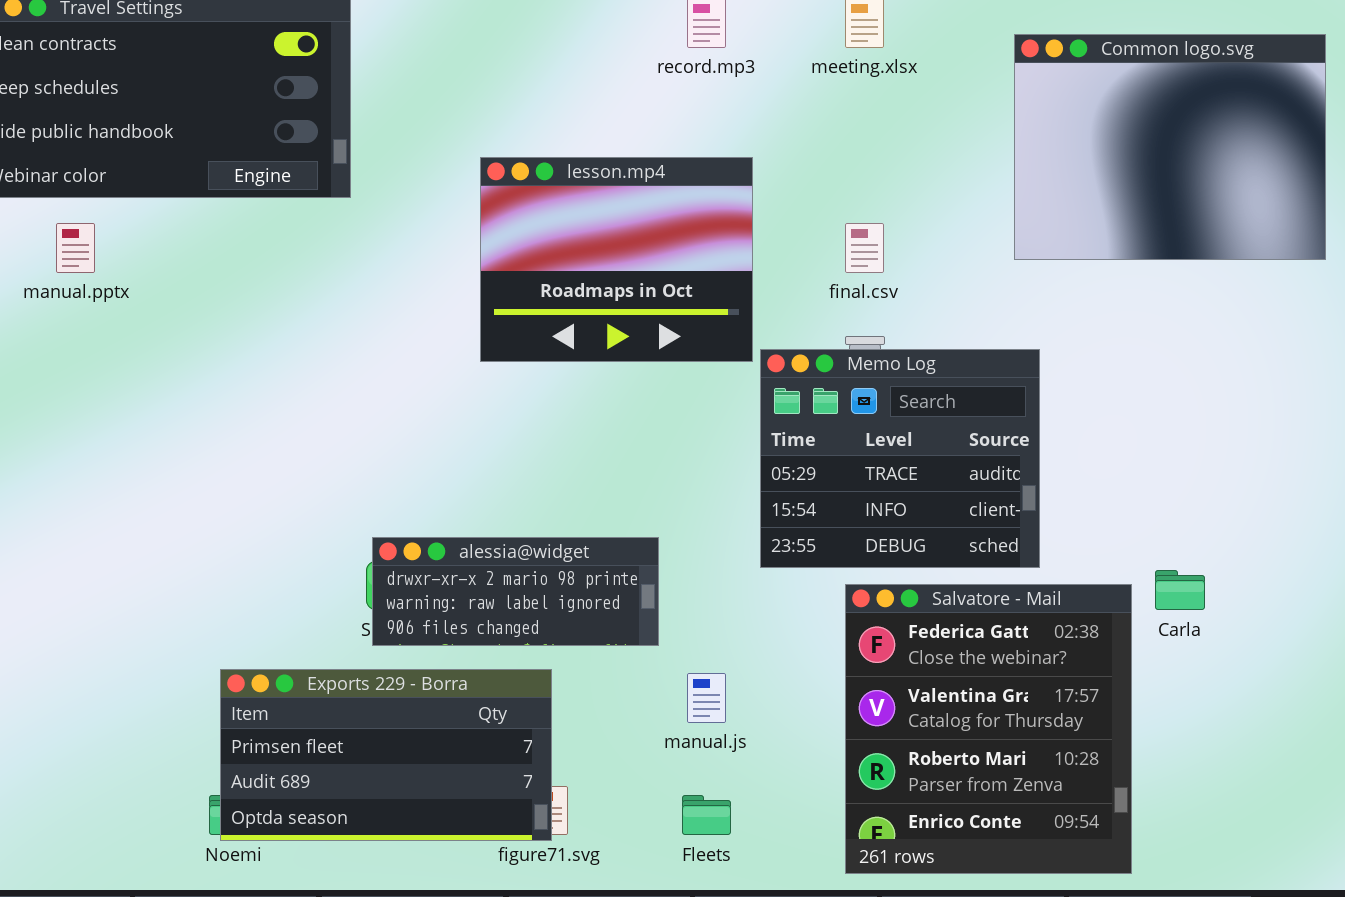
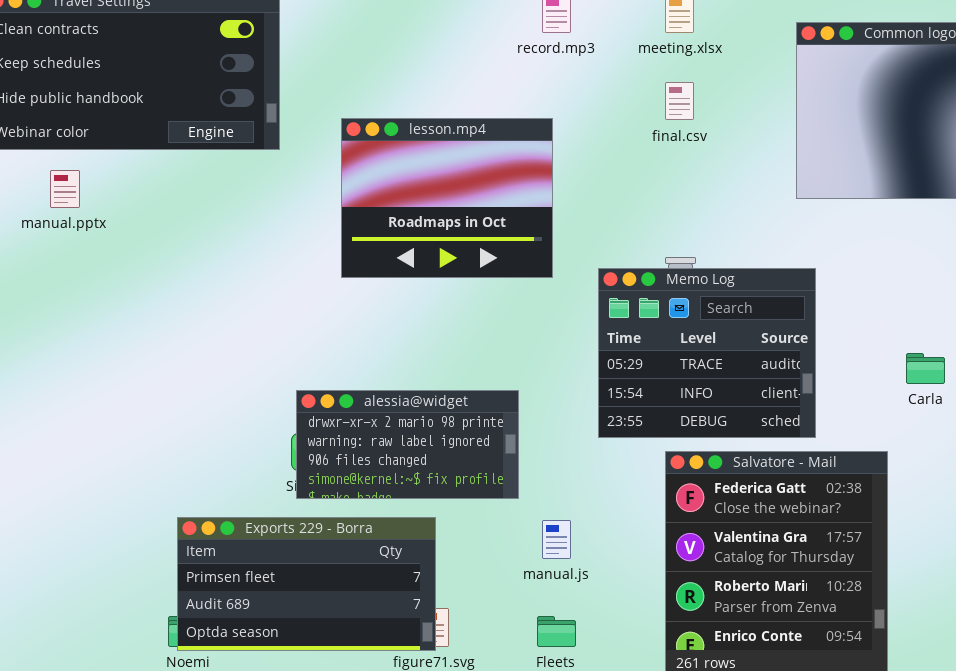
lesson.mp4: [480,157,753,362] -> [341,118,553,278], moved
final.csv: [845,223,884,273] -> [665,82,694,120], moved
alessia@widget: [372,537,659,646] -> [296,390,519,499], resized
Carla: [1155,570,1205,610] -> [906,353,945,384], moved

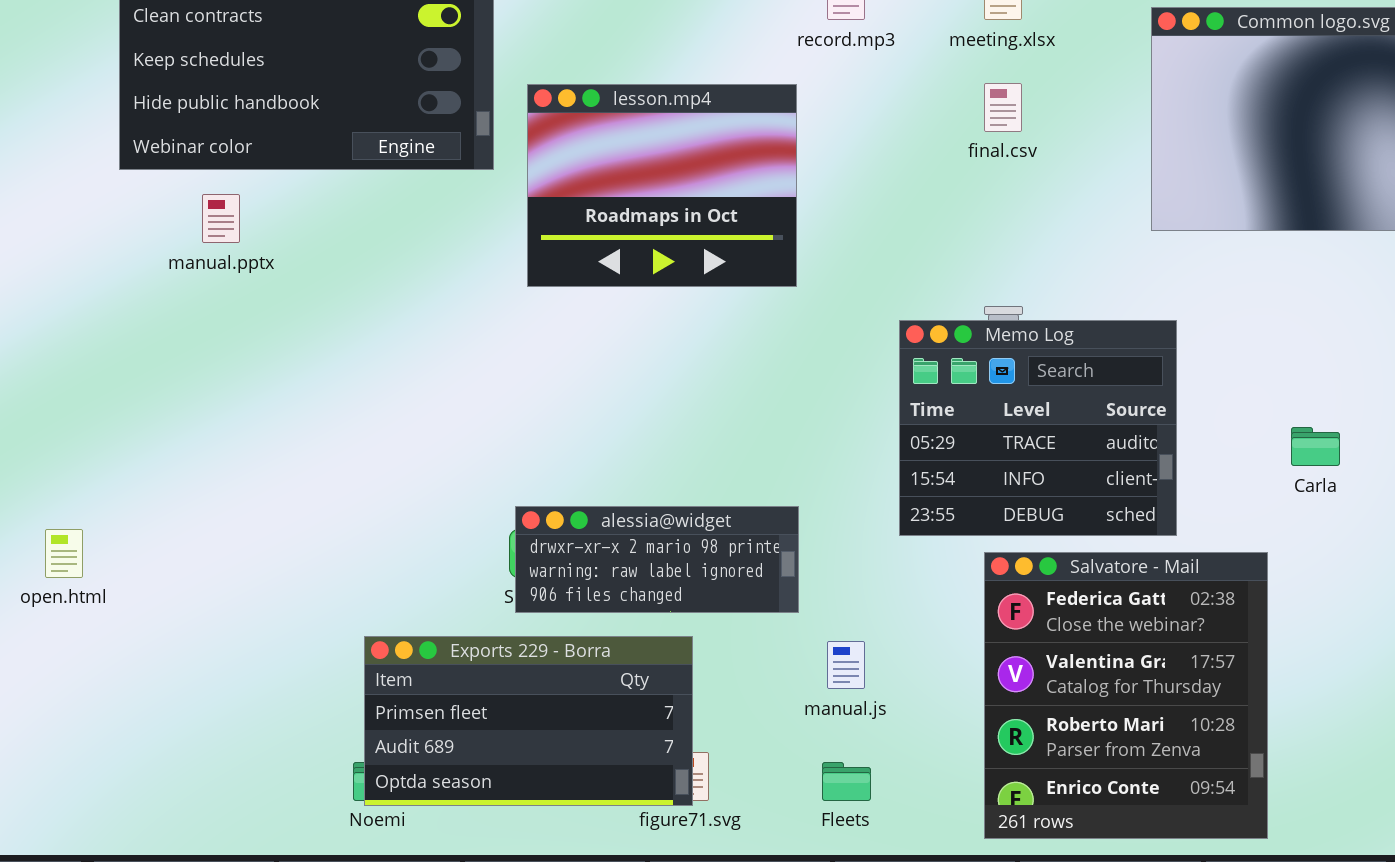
lesson.mp4: [341,118,553,278] -> [527,84,797,287], moved
alessia@widget: [296,390,519,499] -> [515,506,799,613], resized

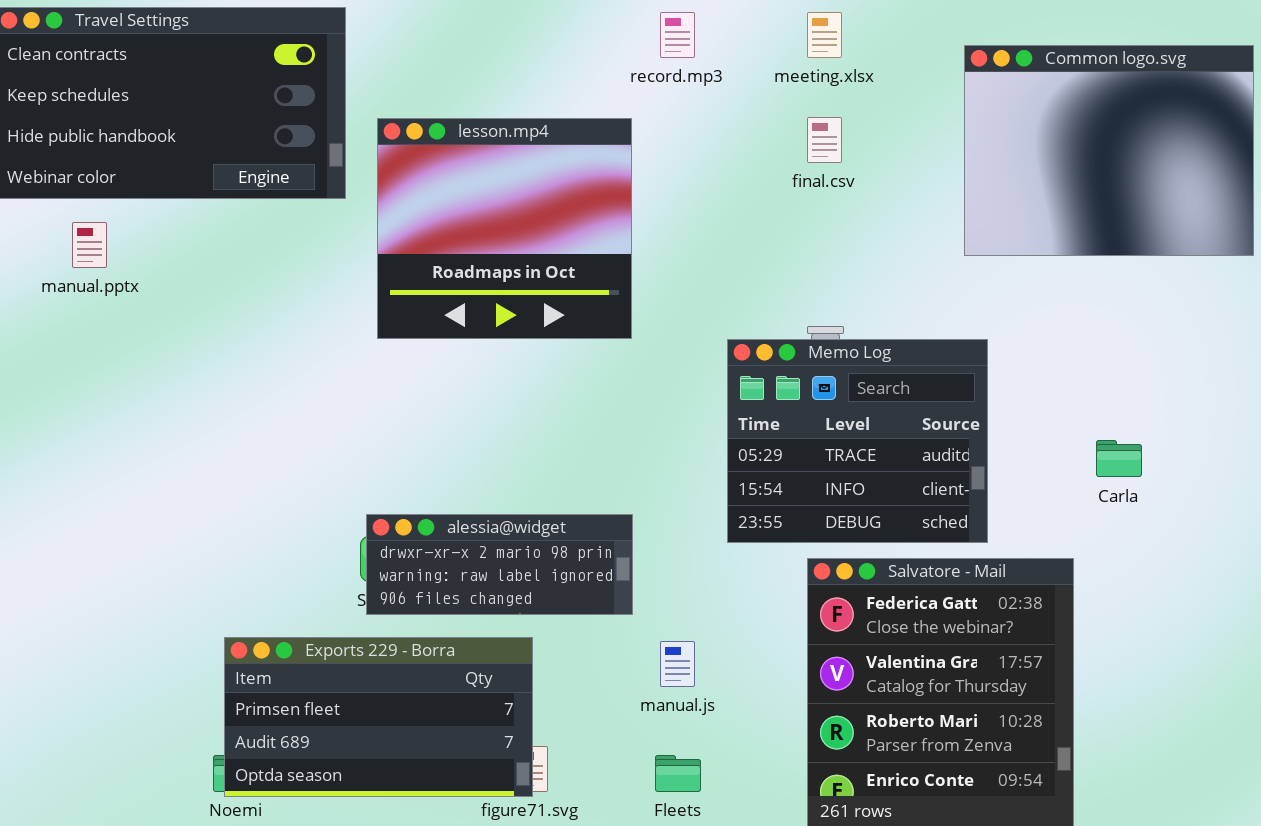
lesson.mp4: [527,84,797,287] -> [377,118,632,339], resized

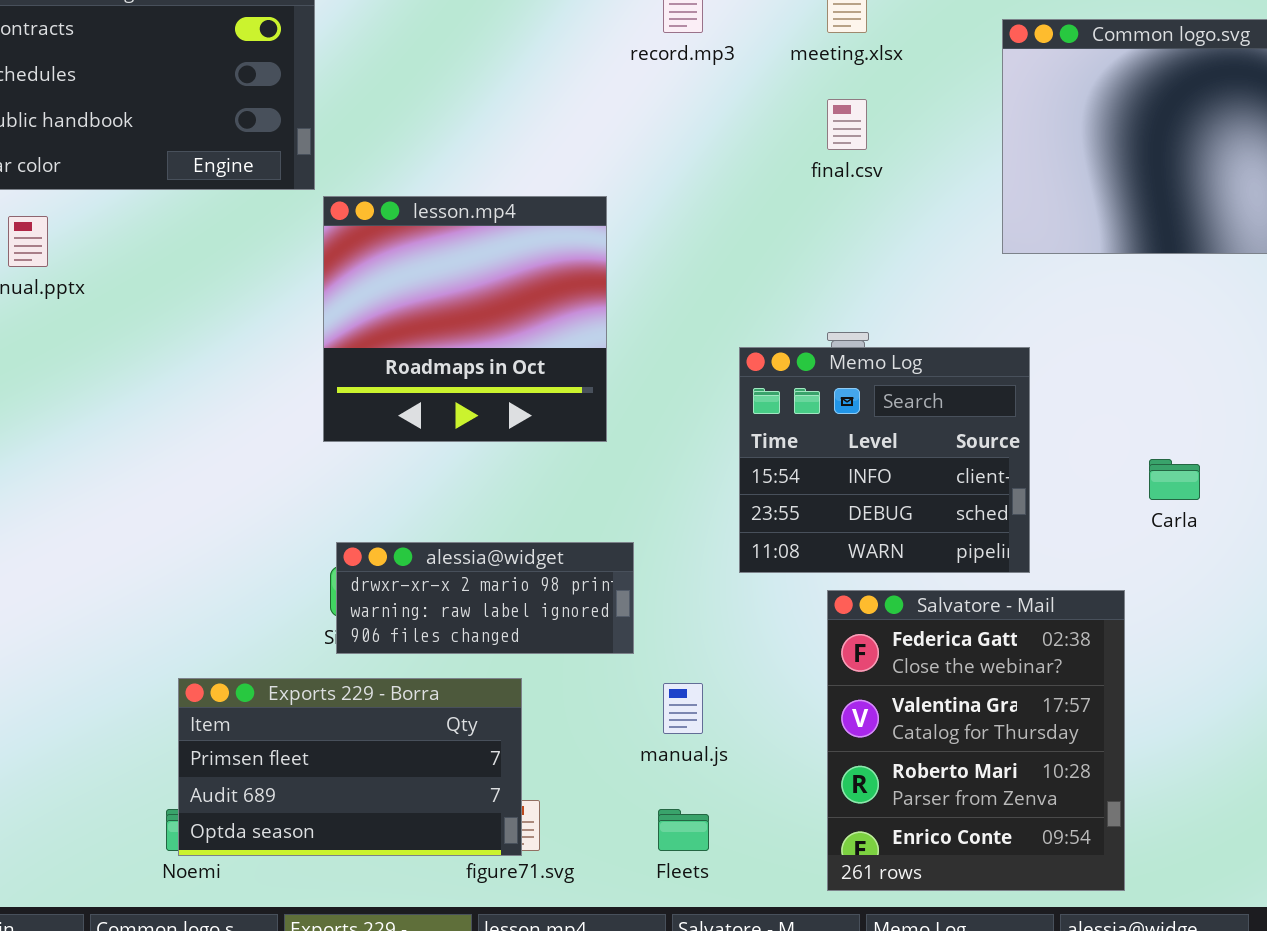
lesson.mp4: [377,118,632,339] -> [323,196,607,442], moved
Memo Log: [727,339,988,543] -> [739,347,1030,573], scrolled down 1 row

